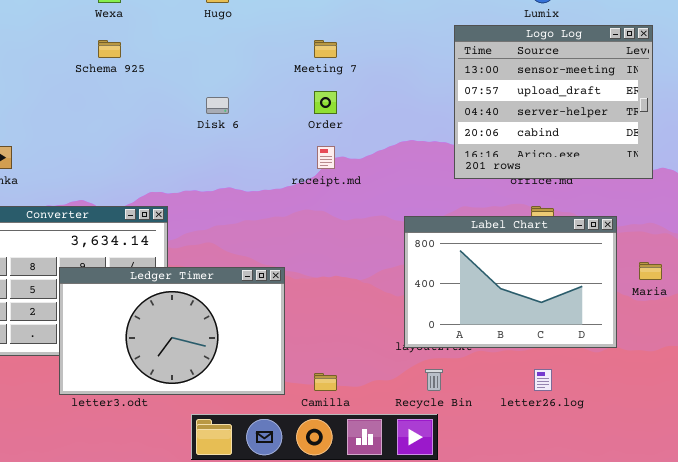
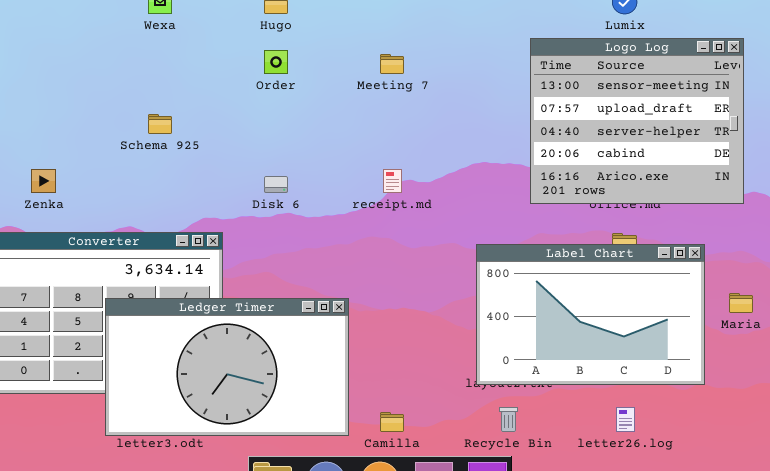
Schema 925: [98,40,121,58] -> [148,114,172,134], moved
Order: [314,91,337,114] -> [264,50,288,74], moved
Disk 6: [206,97,229,114] -> [264,176,288,193], moved

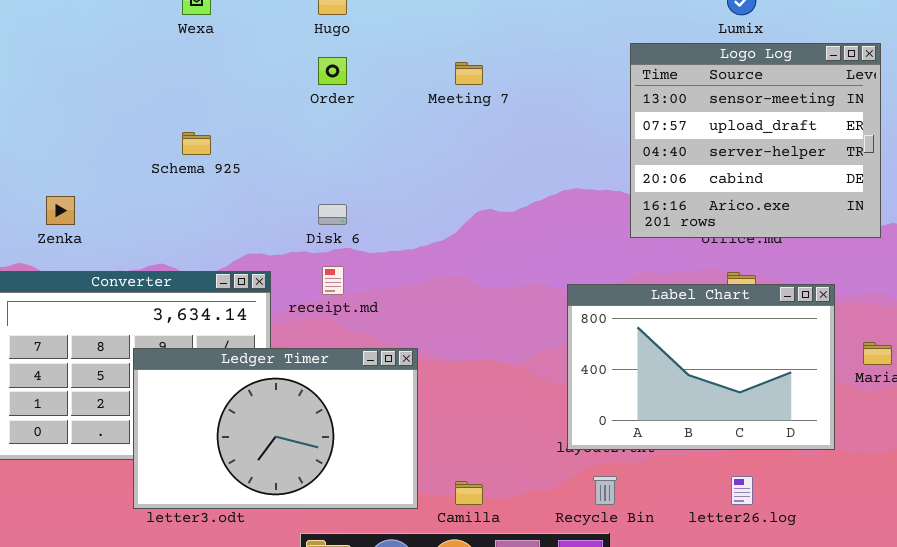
receipt.md: [383,169,402,193] -> [322,266,344,295], moved

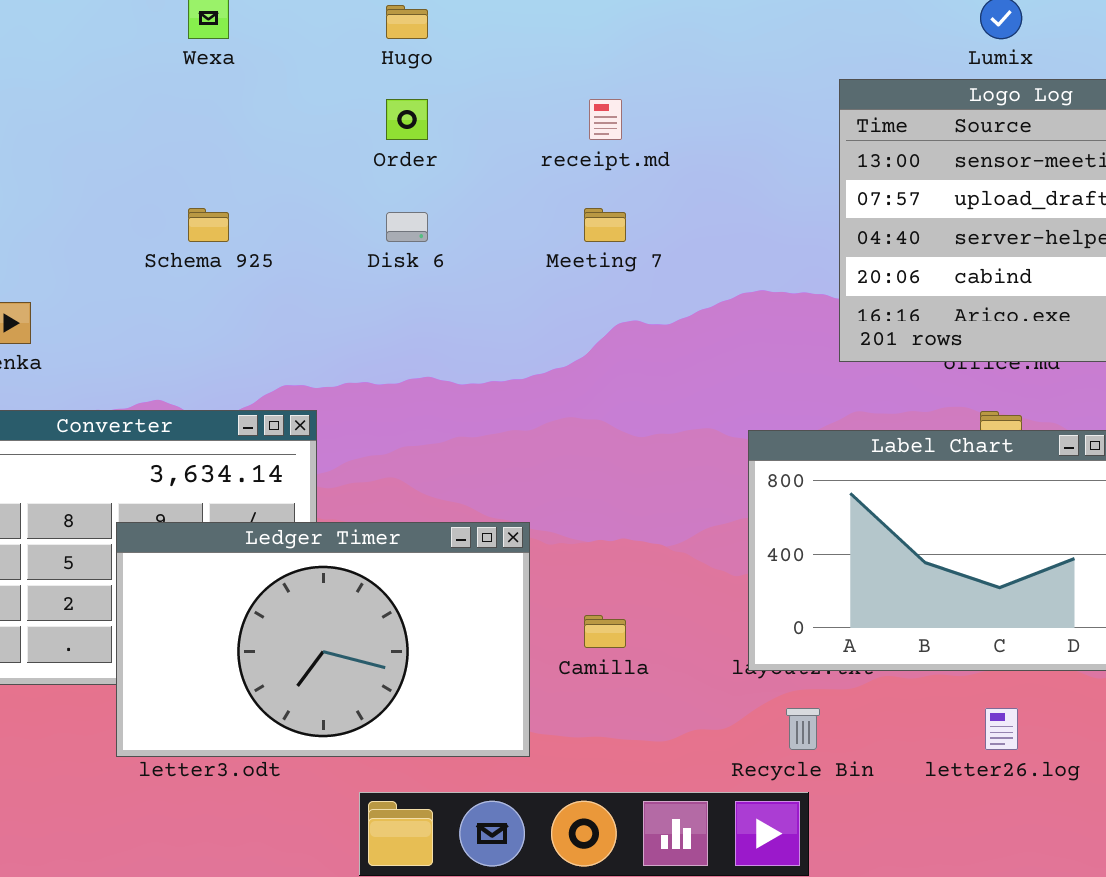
Meeting 7: [455,62,483,85] -> [584,208,626,242], moved
Disk 6: [318,204,347,225] -> [386,212,428,242], moved
receipt.md: [322,266,344,295] -> [589,99,622,140], moved
Camilla: [455,481,483,505] -> [584,615,626,648], moved

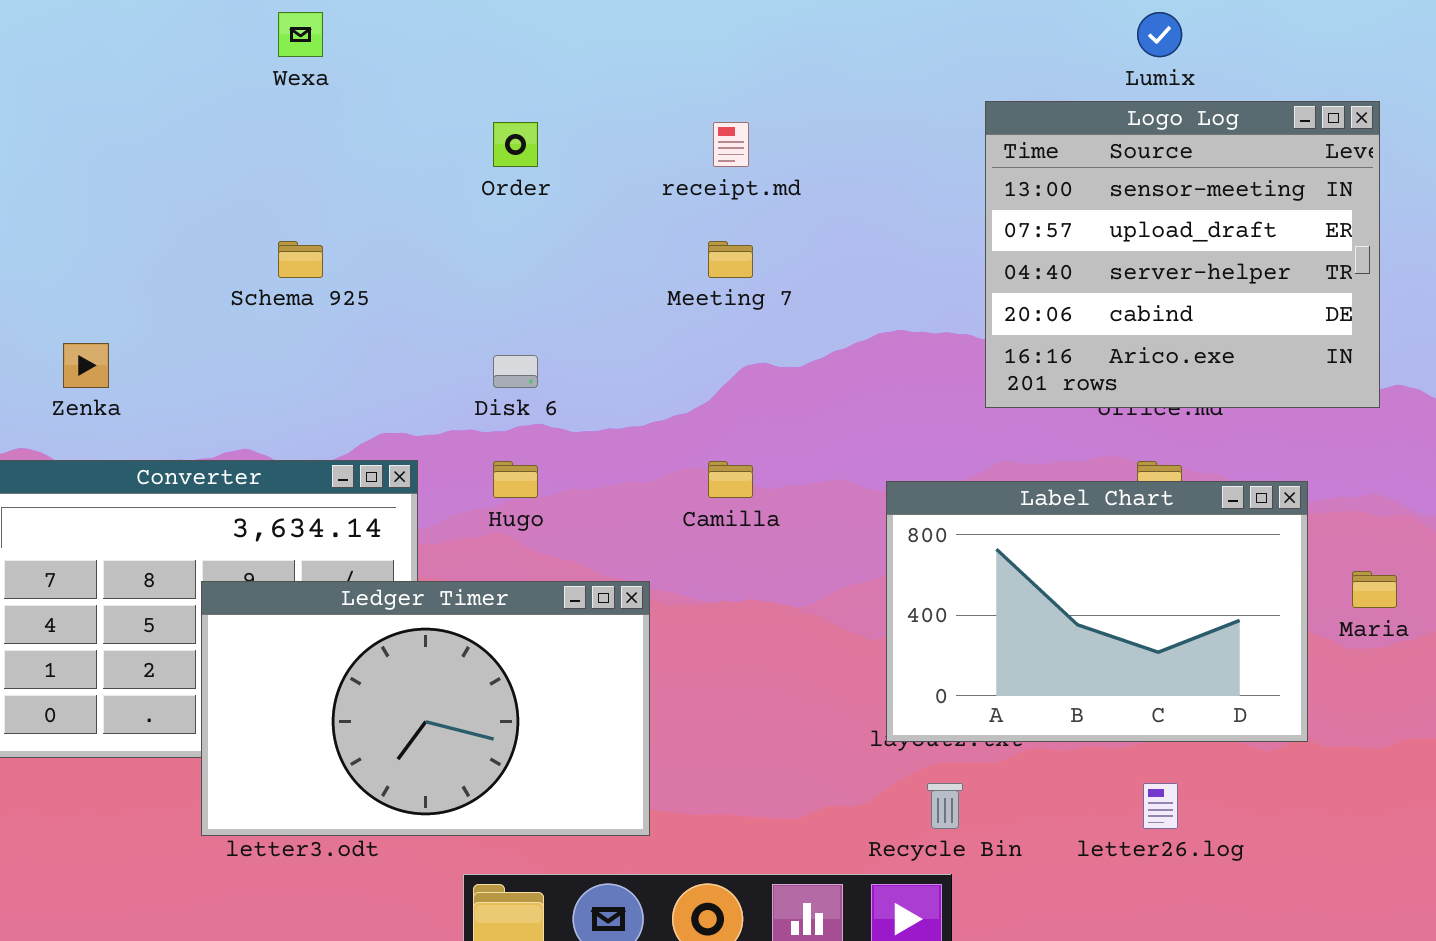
Hugo: [386,5,428,39] -> [493,461,538,498], moved
Disk 6: [386,212,428,242] -> [493,355,538,388], moved
Camilla: [584,615,626,648] -> [708,461,753,498], moved

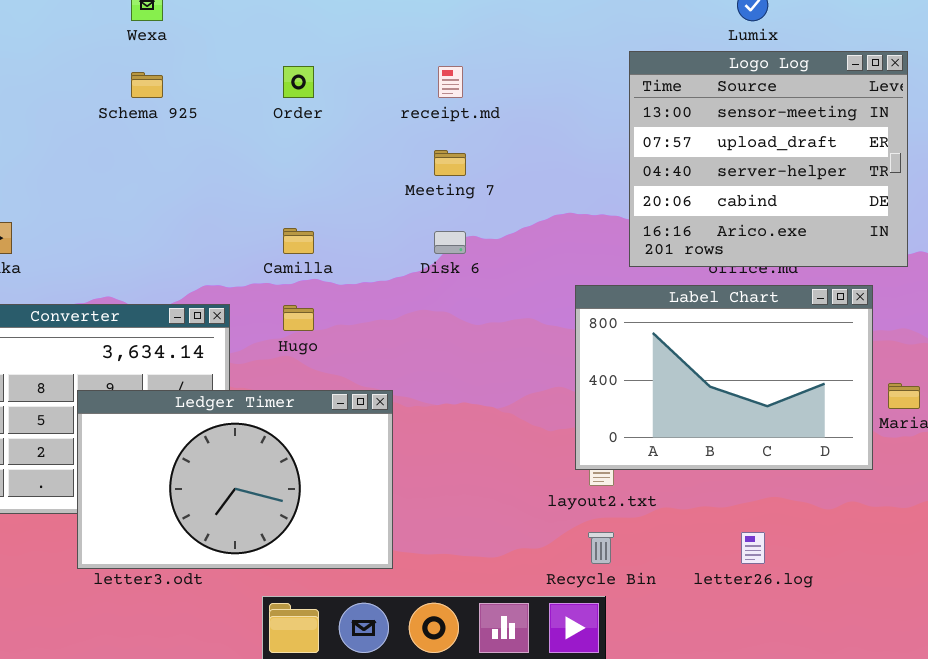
Schema 925: [278,241,323,278] -> [131,72,163,98], moved
Disk 6: [493,355,538,388] -> [434,231,466,254], moved
Camilla: [708,461,753,498] -> [283,228,314,254], moved
Label Chart: [886,481,1308,742] -> [575,285,873,470], moved

